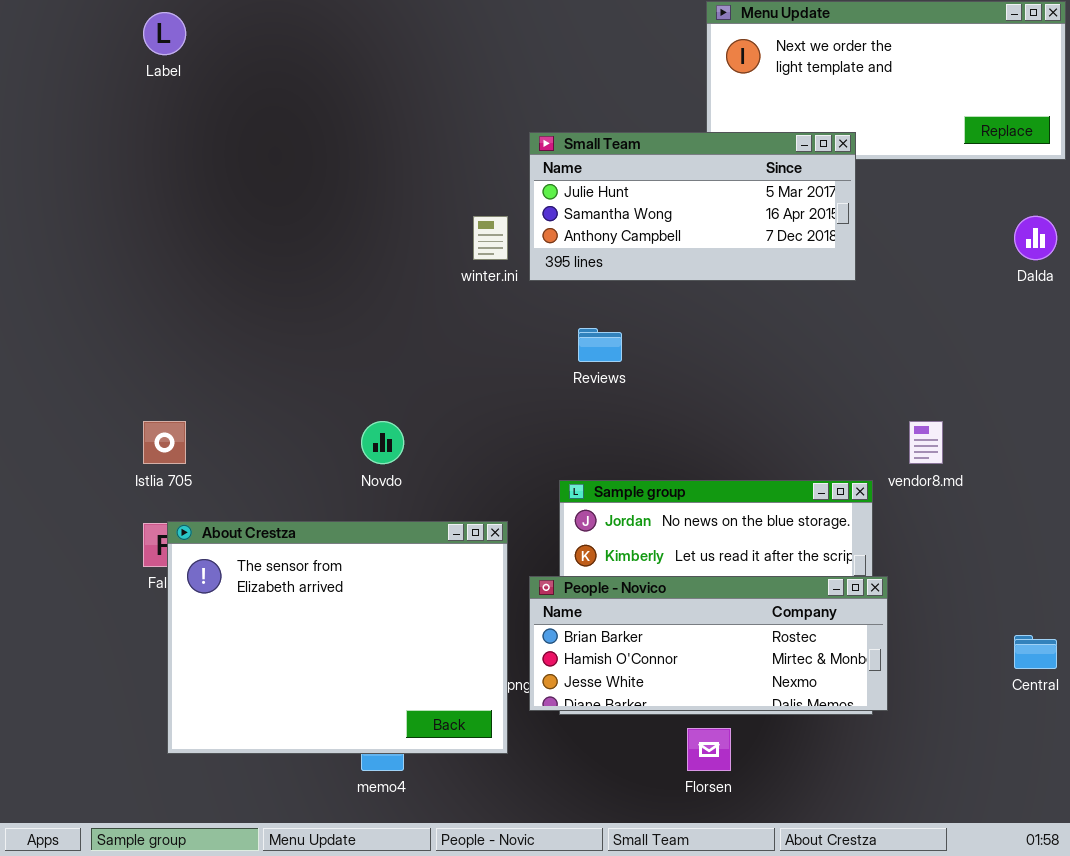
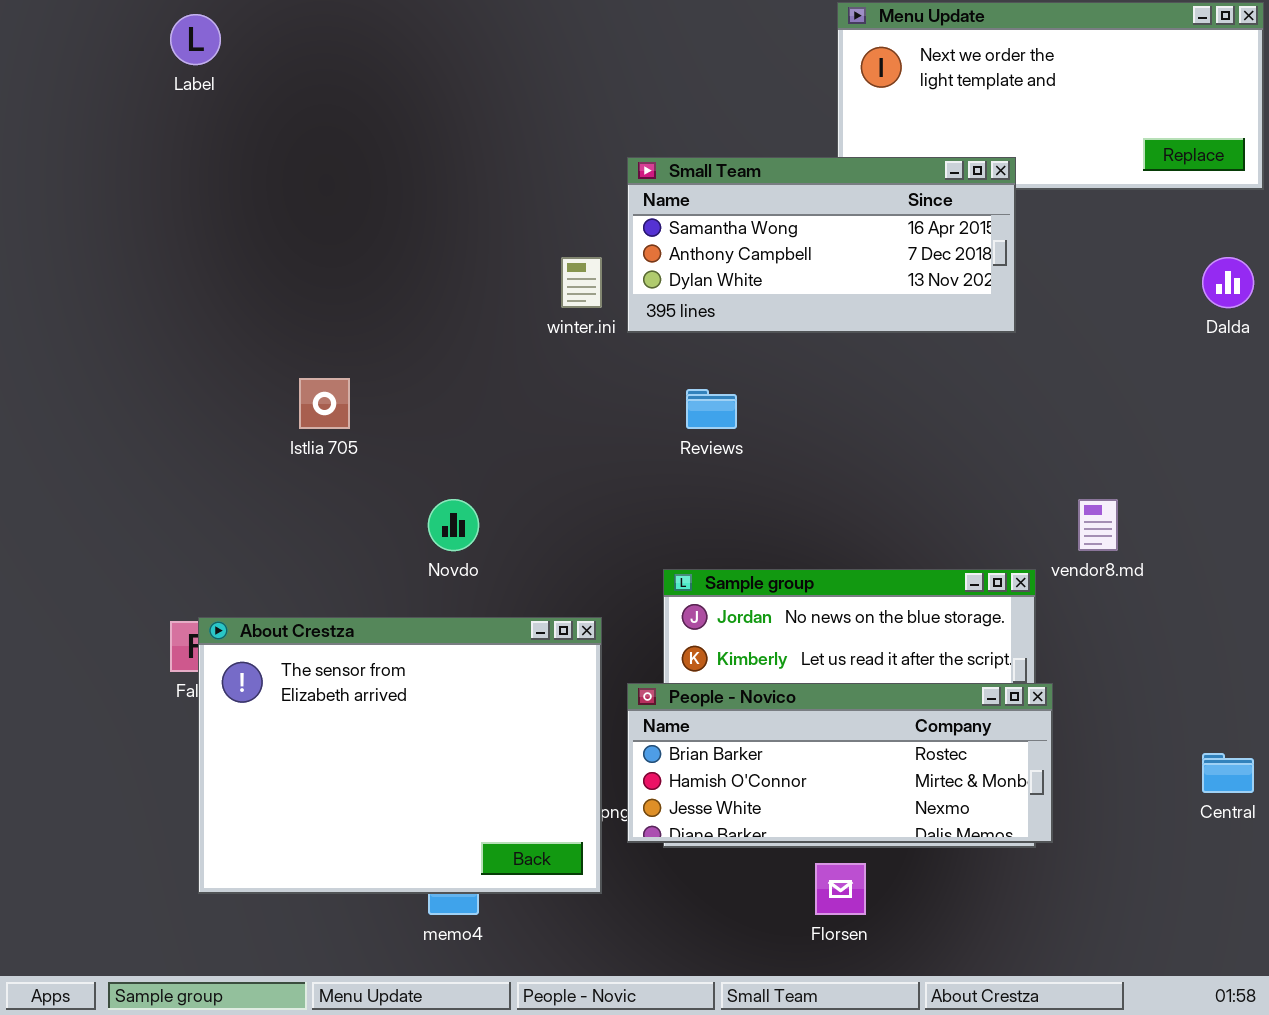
Small Team: [529,132,856,281] -> [627,157,1016,333], scrolled down 1 row
Istlia 705: [143,421,186,464] -> [299,378,350,429], moved

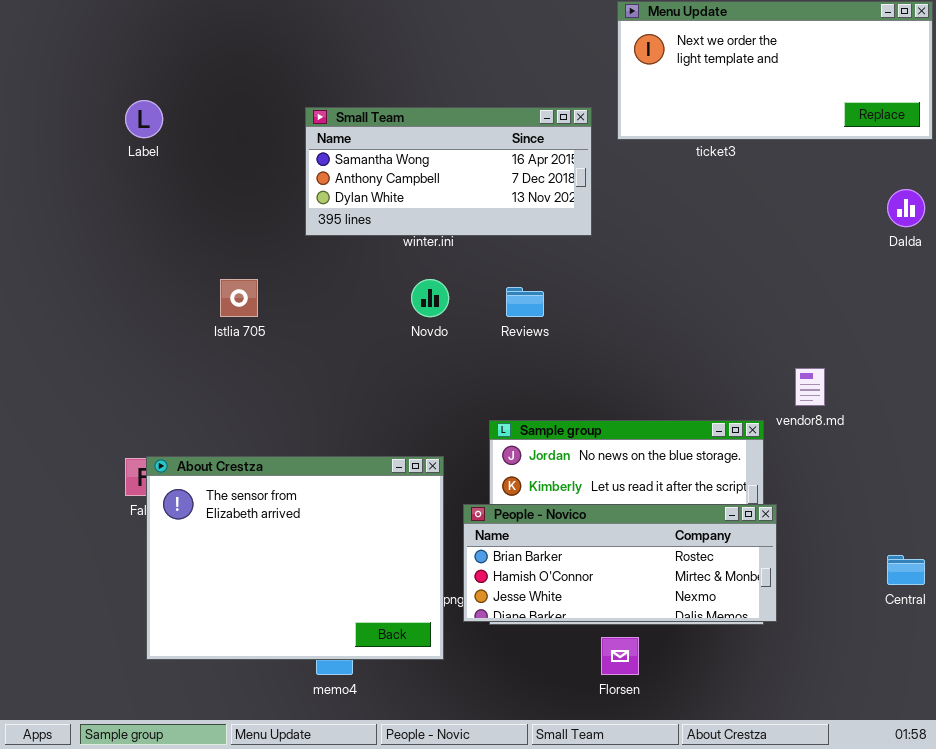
Label: [170,14,221,65] -> [125,100,163,138], moved
Small Team: [627,157,1016,333] -> [305,107,592,236], moved
Novdo: [428,499,479,551] -> [411,279,449,317], moved

